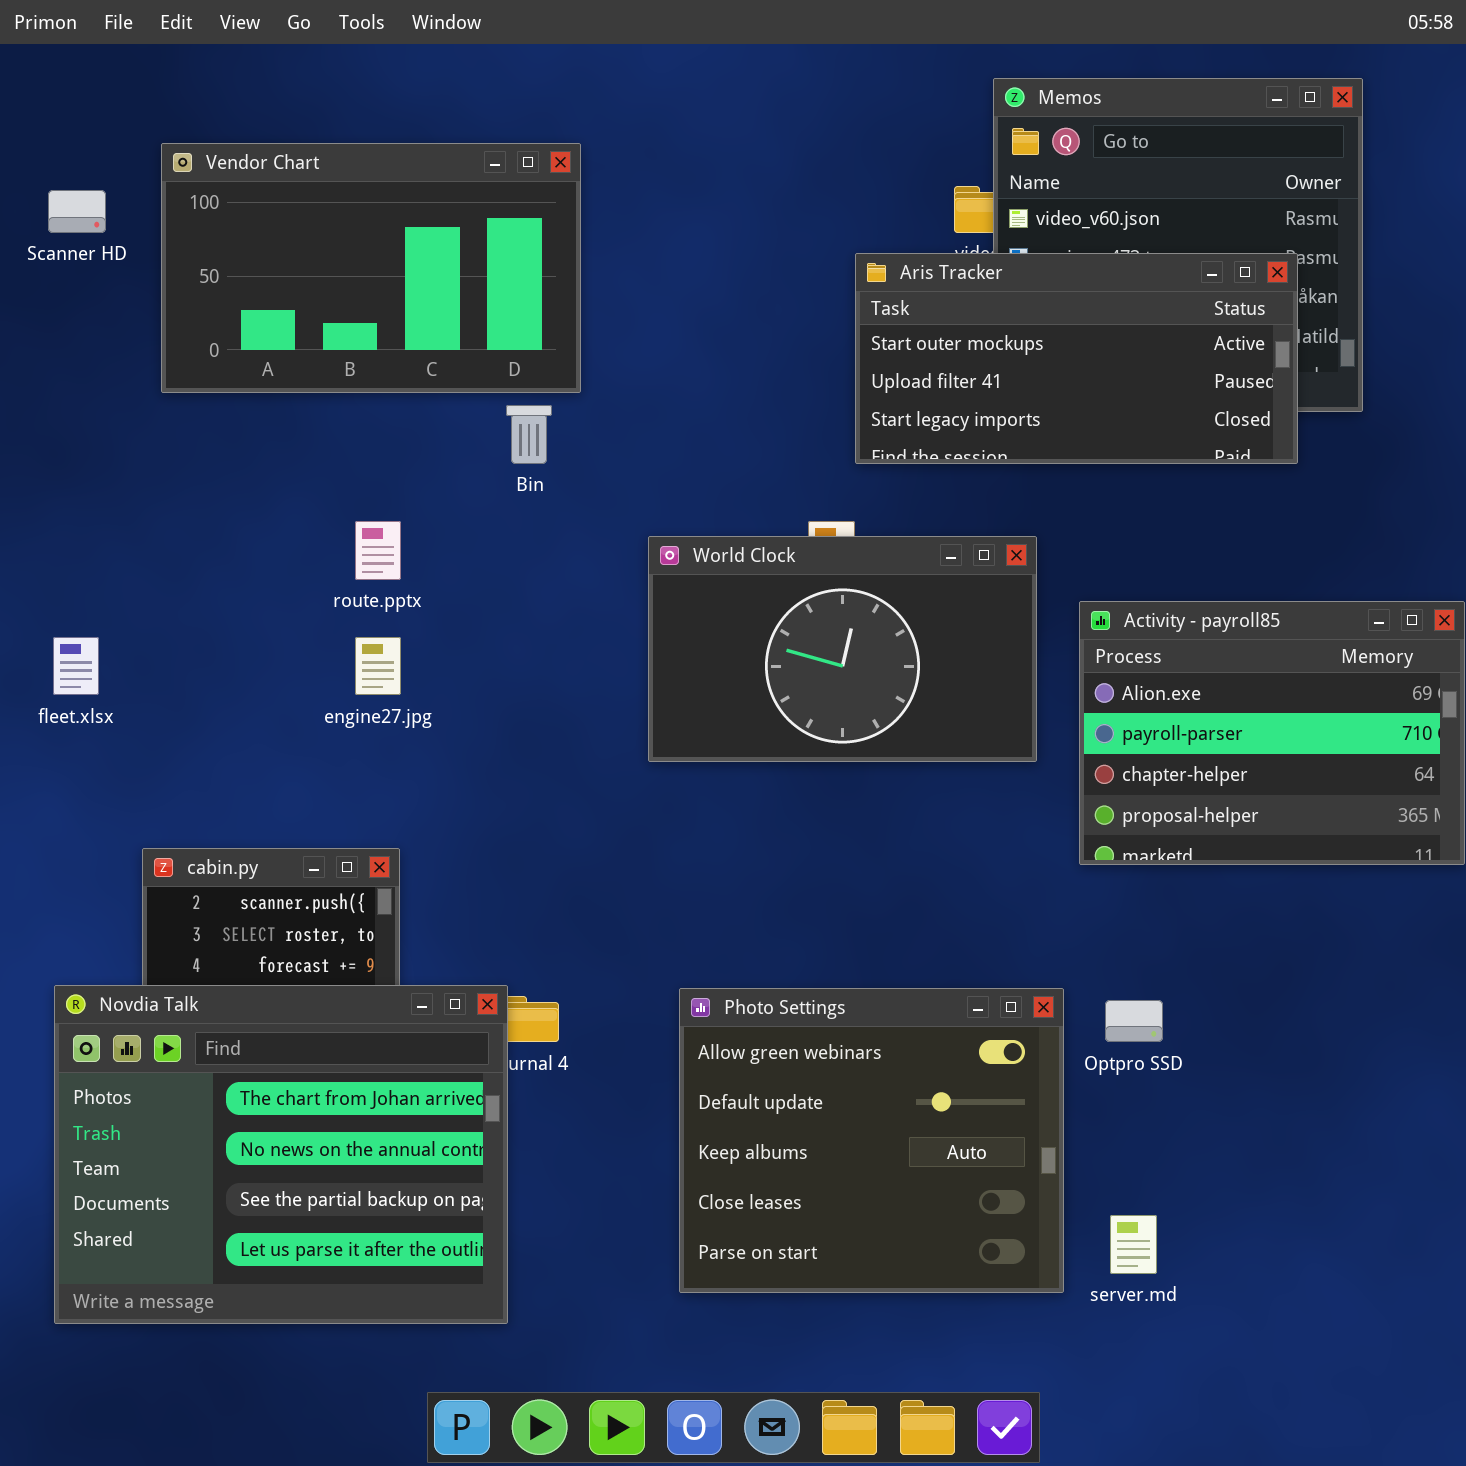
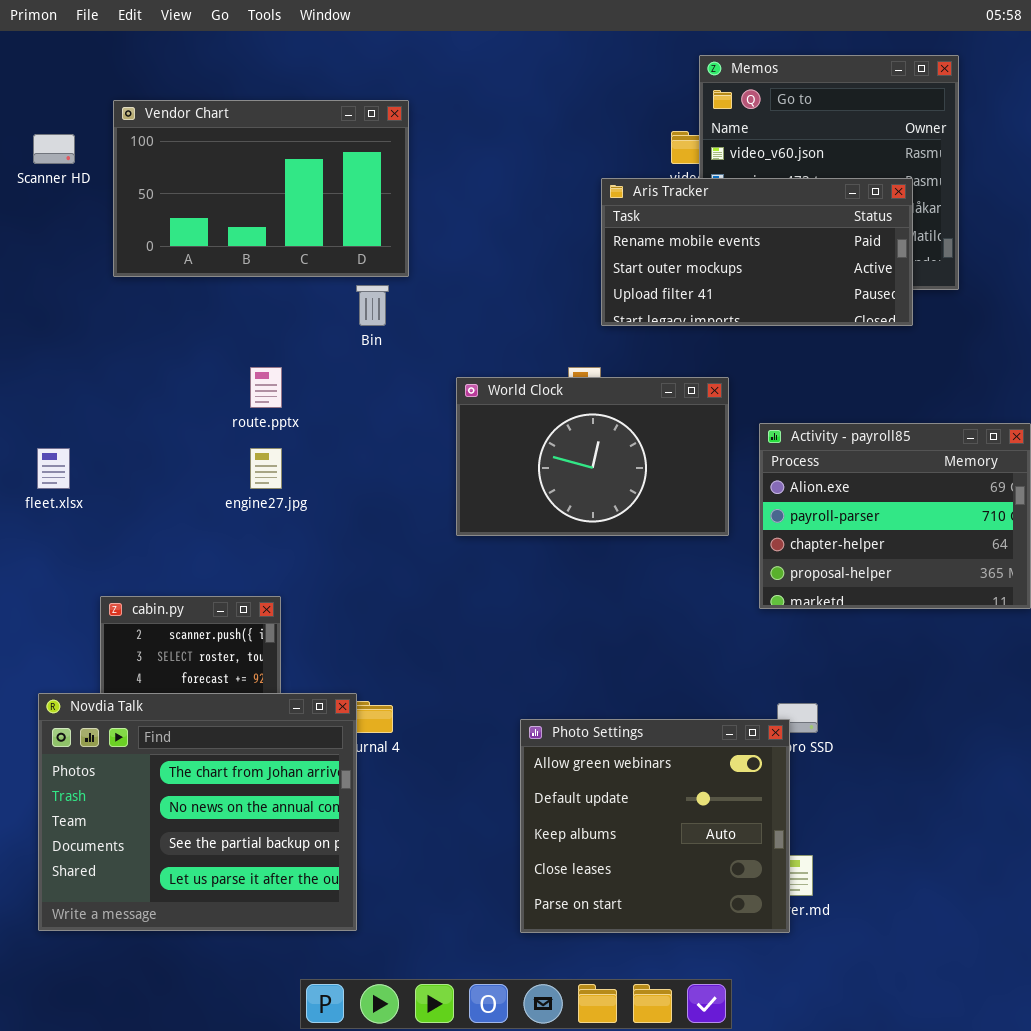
Aris Tracker: [855,253,1298,464] -> [601,178,913,326], scrolled up 1 row
Photo Settings: [679,988,1064,1293] -> [520,719,790,933], moved

